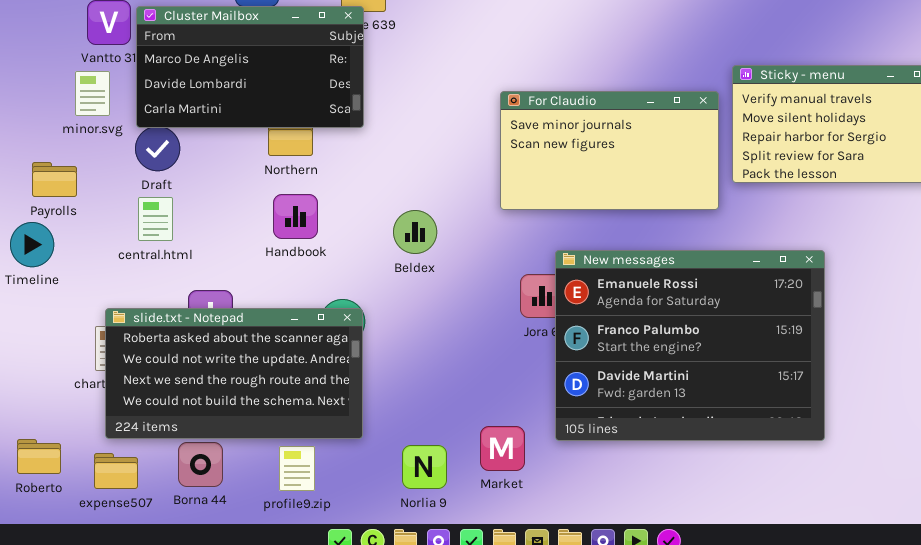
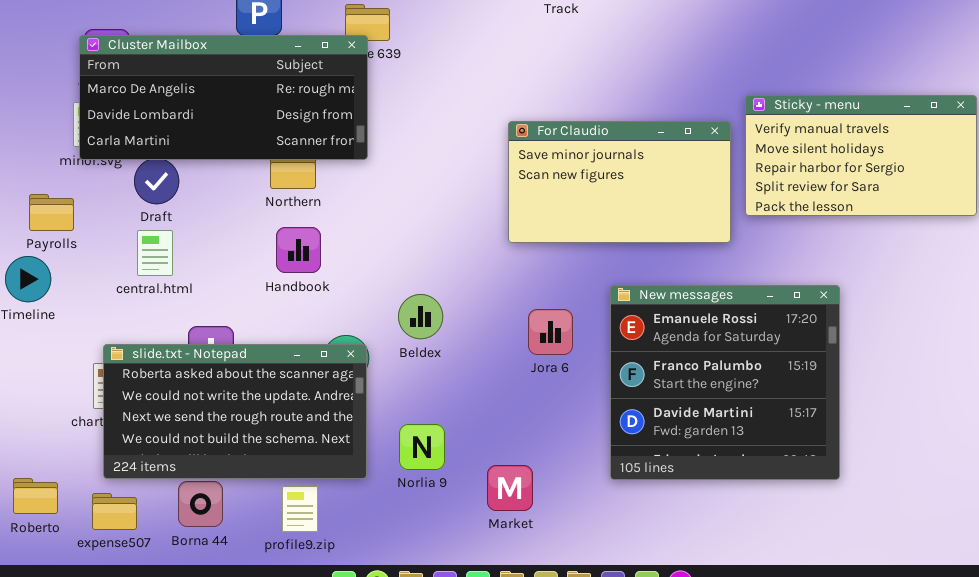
Cluster Mailbox: [136,6,364,128] -> [79,35,368,160], resized
Beldex: [393,210,437,254] -> [398,294,443,339], moved
New messages: [555,250,825,441] -> [610,285,840,480], resized
Norlia 9: [402,445,447,489] -> [399,424,445,470], moved

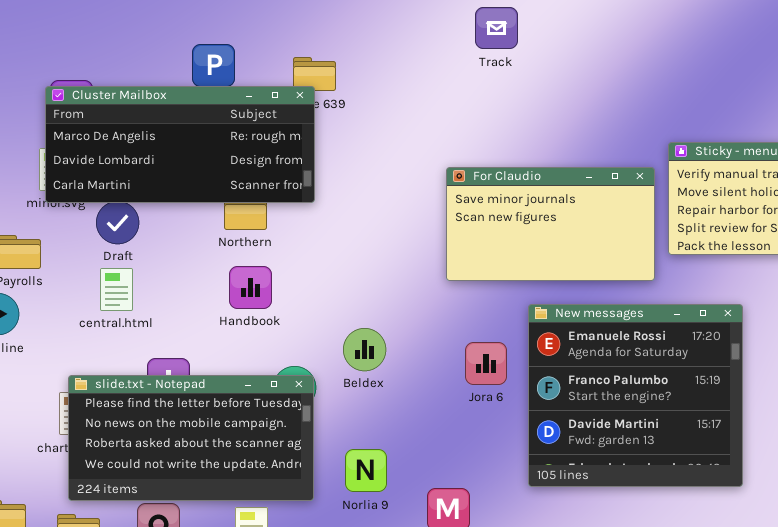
New messages: [610,285,840,480] -> [528,304,743,487], moved
slide.txt - Notepad: [103,344,367,479] -> [68,375,314,501], scrolled up 2 rows

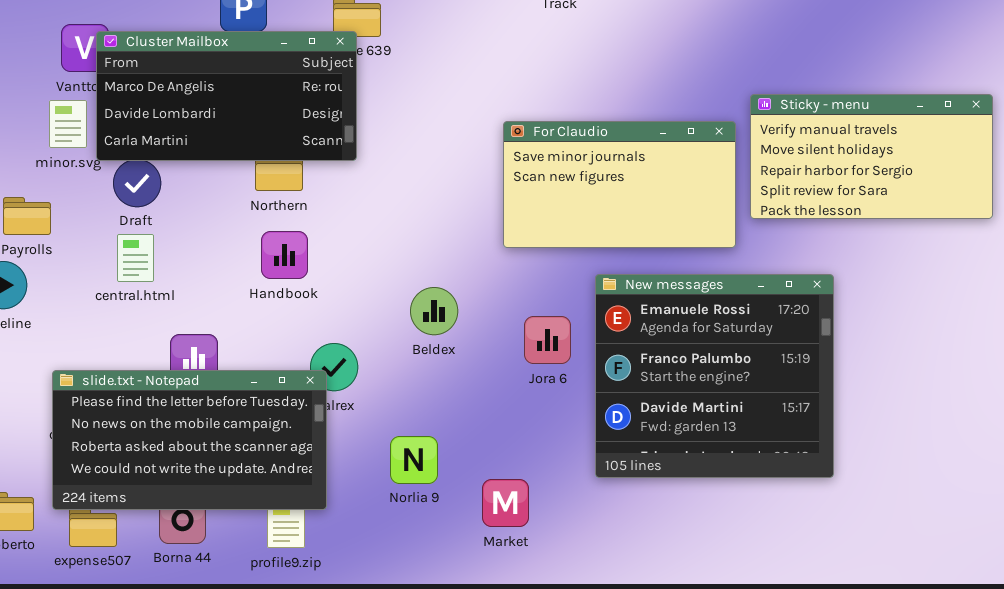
Cluster Mailbox: [45,86,315,203] -> [96,31,357,161], resized
Beldex: [343,328,386,371] -> [410,287,458,335], moved
slide.txt - Notepad: [68,375,314,501] -> [52,370,327,510], moved

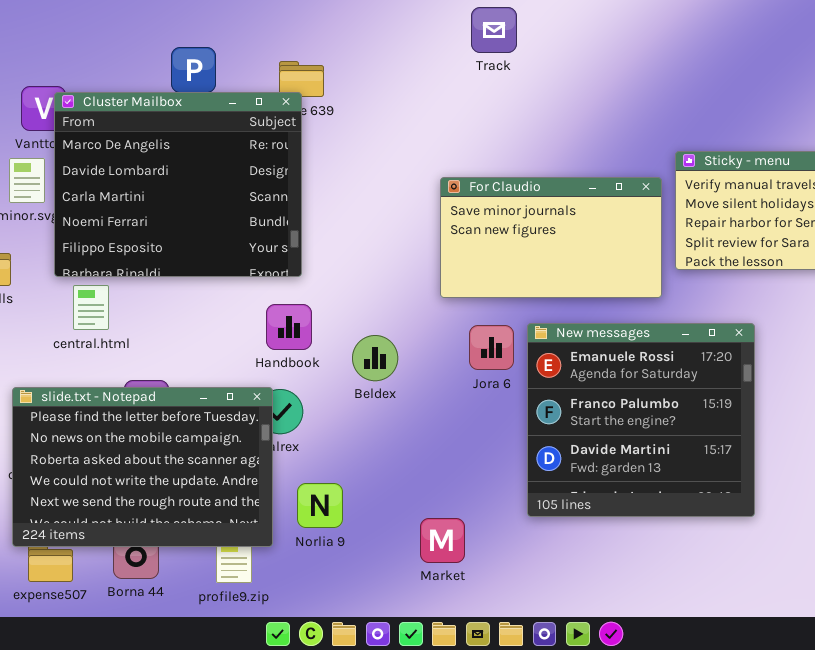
Cluster Mailbox: [96,31,357,161] -> [54,92,302,277], resized
Handbook: [261,231,308,279] -> [266,304,312,350], moved
Jora 6: [524,316,571,364] -> [469,325,514,370], moved
slide.txt - Notepad: [52,370,327,510] -> [12,387,273,547], resized
Norlia 9: [390,436,438,484] -> [297,483,343,528], moved

